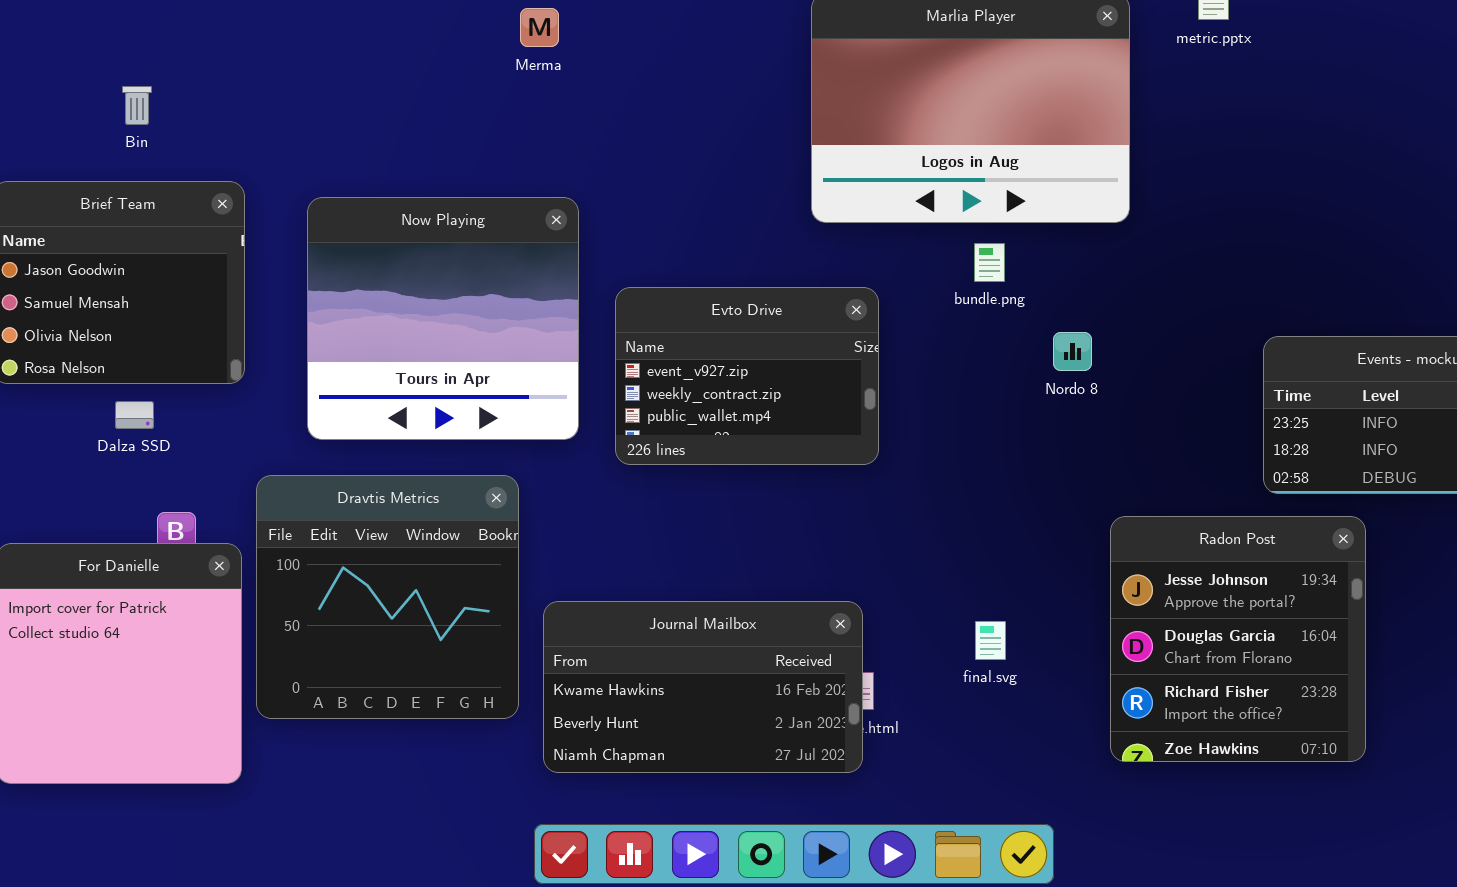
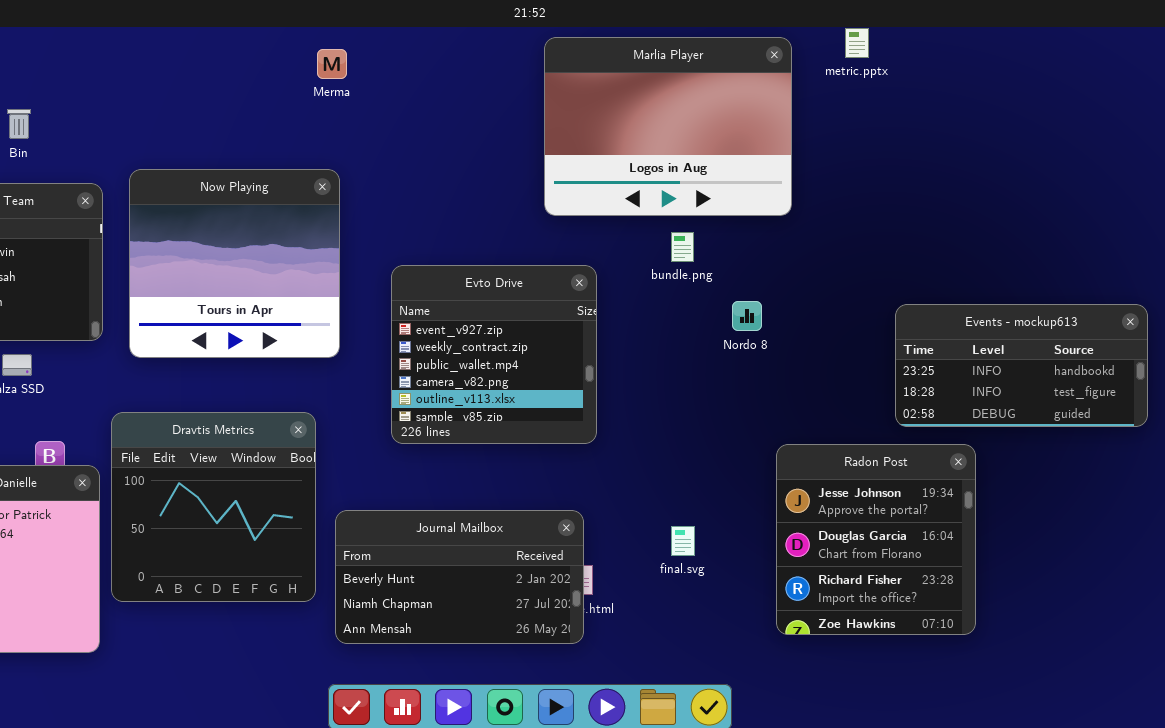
Now Playing: [307,197,579,440] -> [129,169,340,358], moved
Evto Drive: [615,287,879,465] -> [391,265,597,444], resized
Journal Mailbox: [543,601,863,773] -> [335,510,584,644], scrolled down 1 row

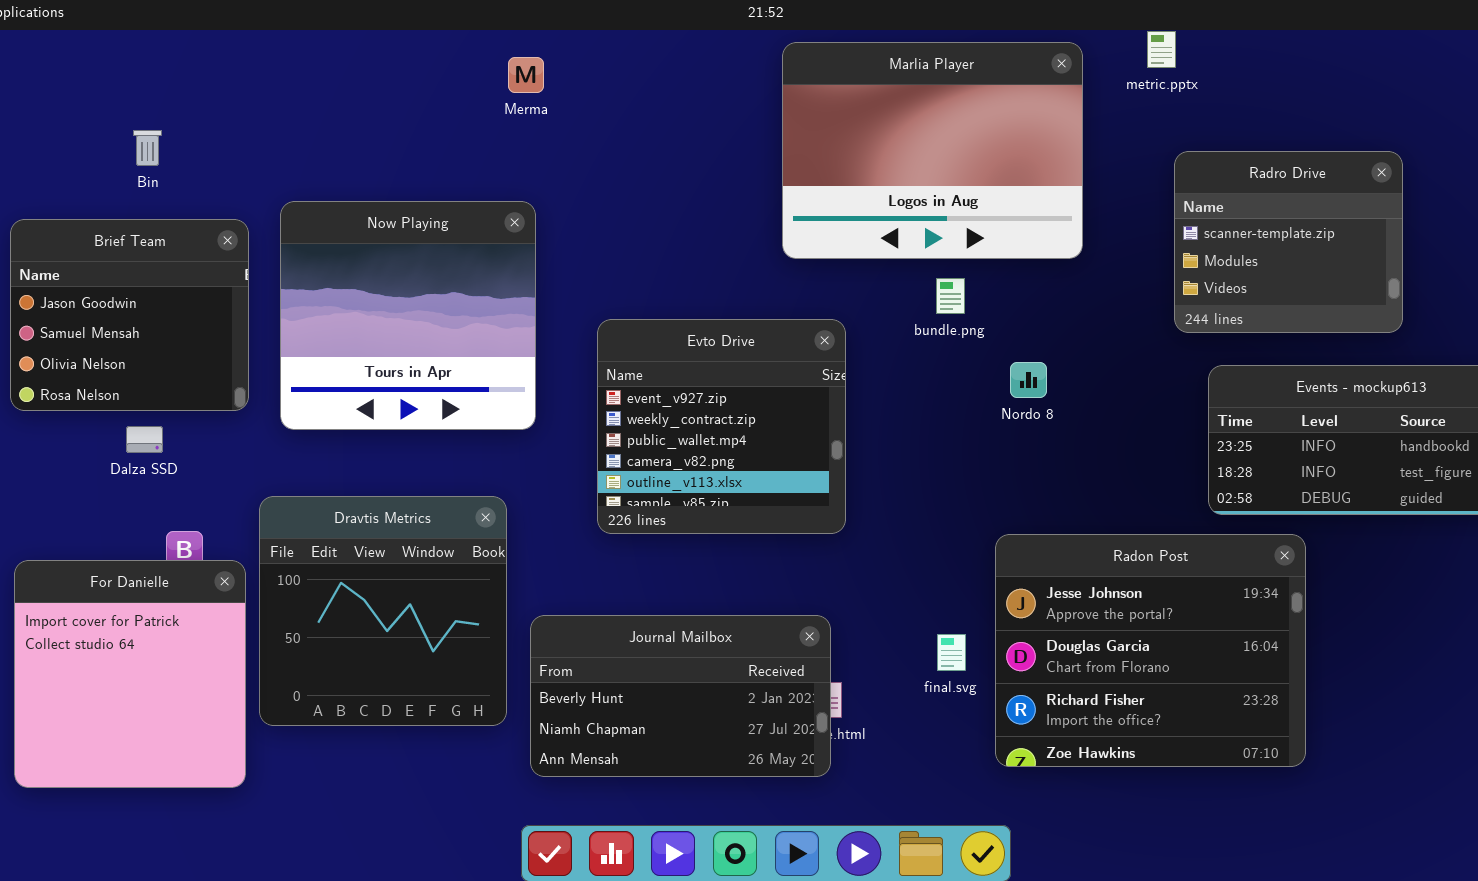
Radro Drive: none -> [1174,151,1403,333], opened
Radon Post: [776,444,976,635] -> [995,534,1306,767], resized

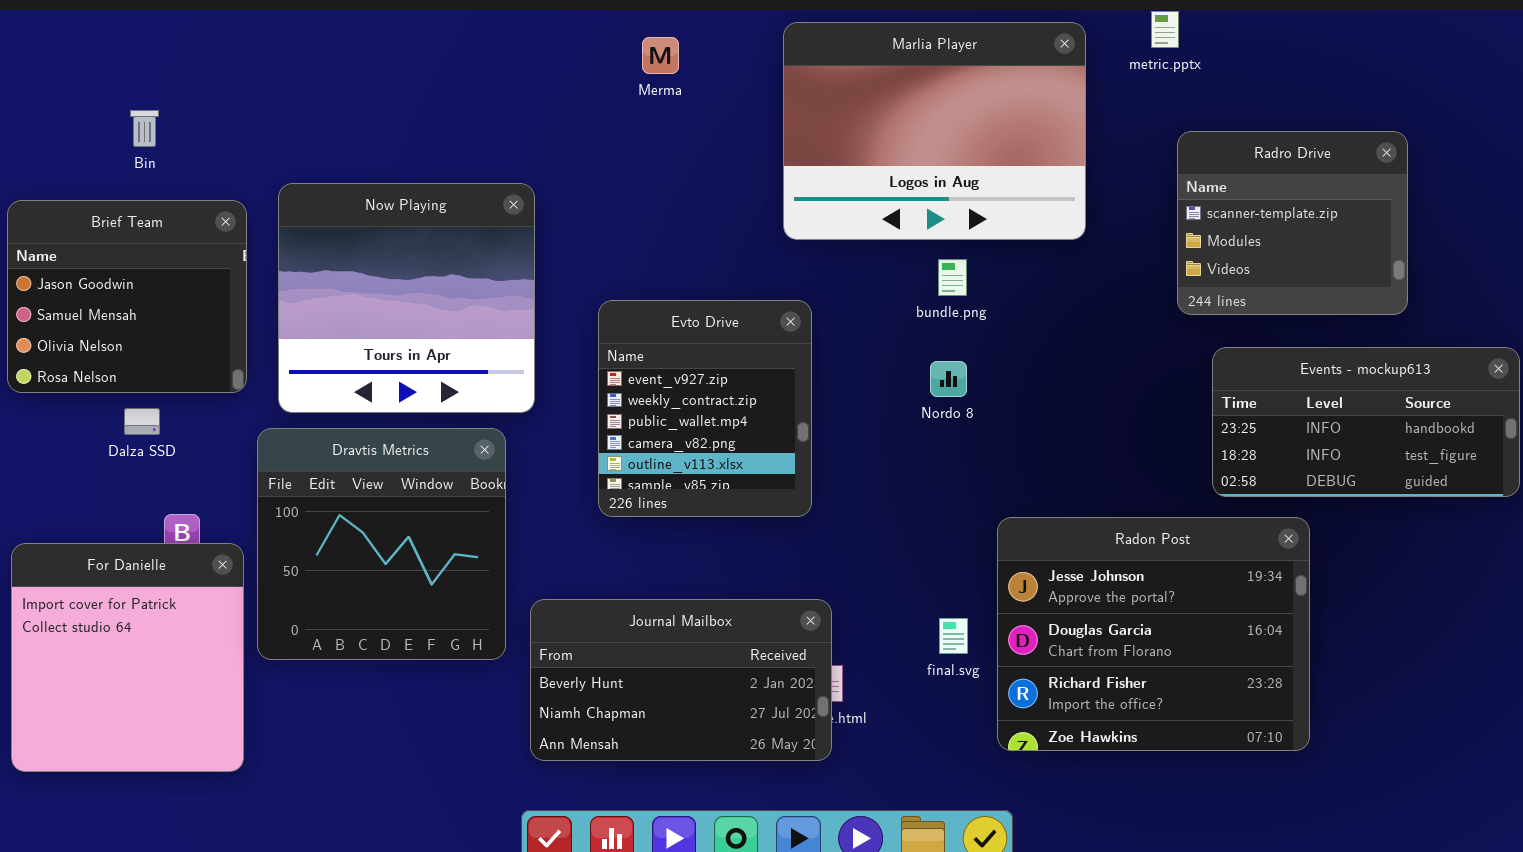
Merma: [508,57,544,93] -> [642,37,679,74], moved
Evto Drive: [597,319,846,534] -> [598,300,812,517], resized
Nordo 8: [1010,362,1047,398] -> [930,361,967,397], moved
Dravtis Metrics: [259,496,507,726] -> [257,428,506,660], moved

